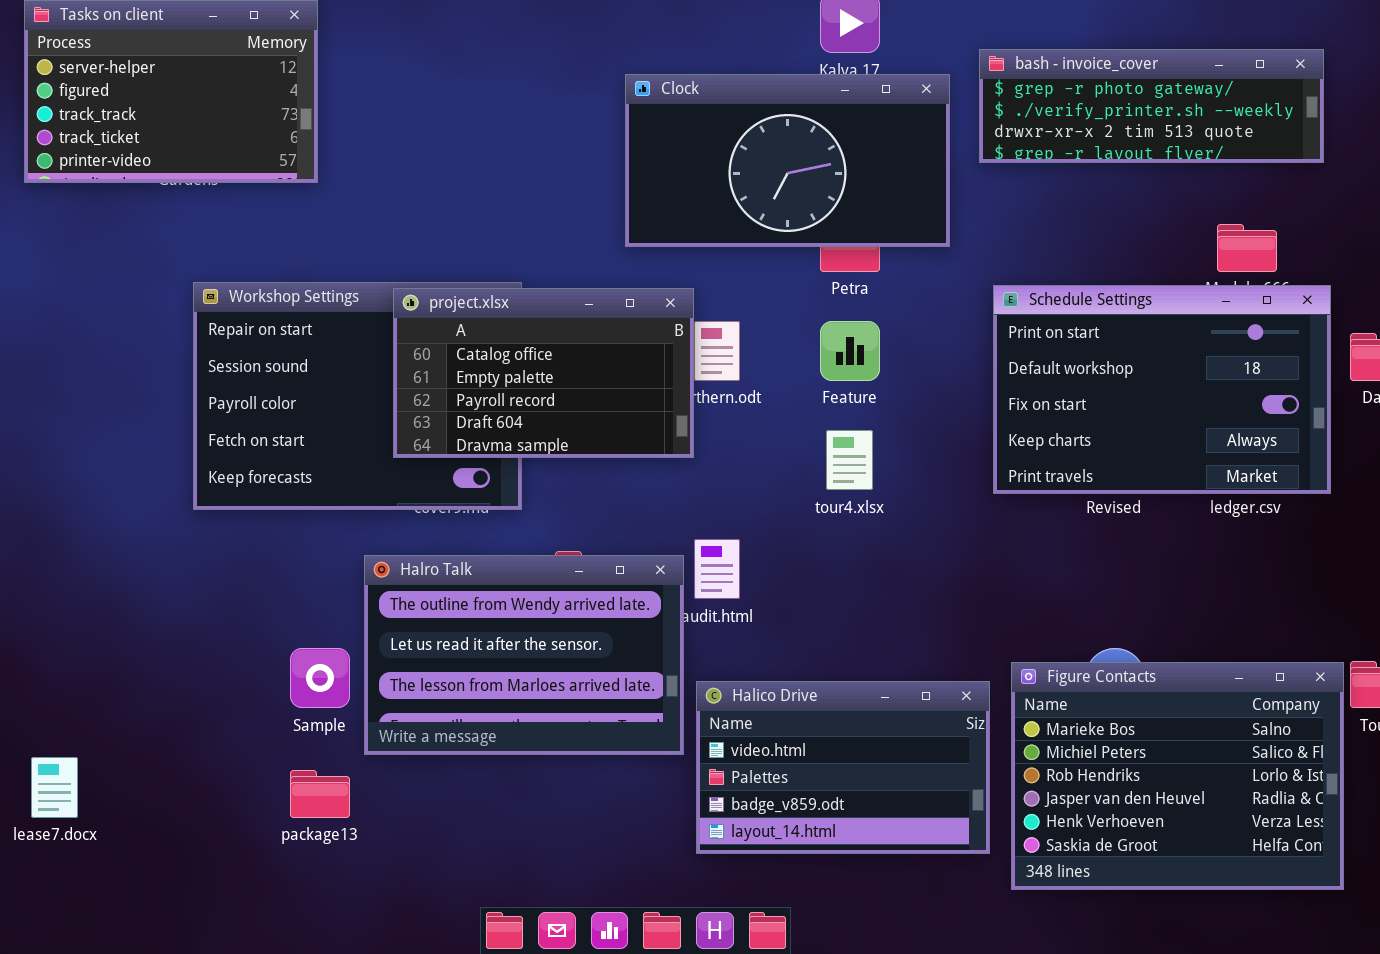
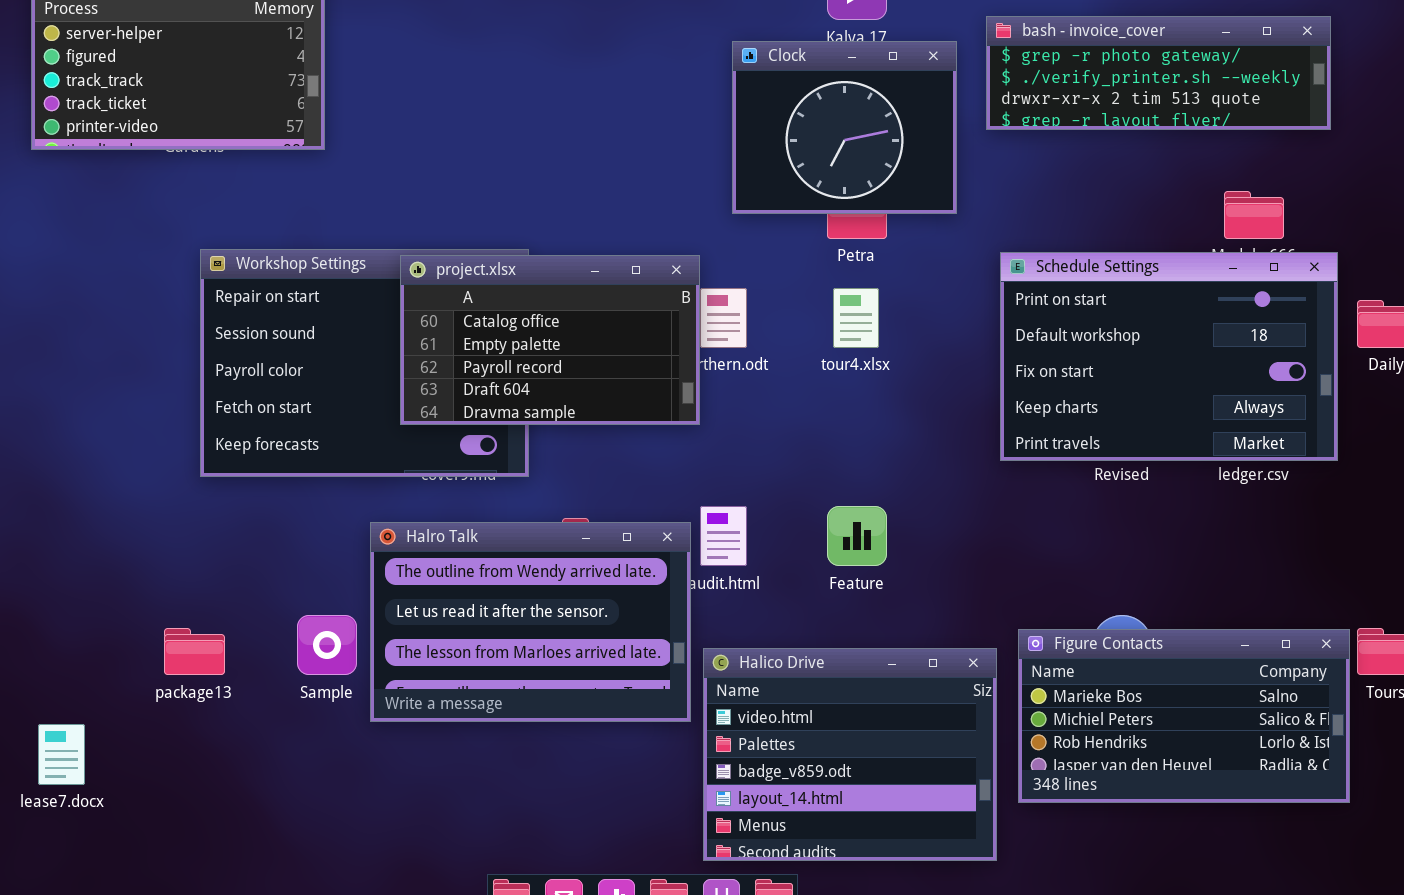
Clock: [625,74,950,247] -> [732,41,957,214], resized
Feature: [820,321,880,381] -> [827,506,887,566], moved
tour4.xlsx: [826,430,873,490] -> [833,288,879,348], moved
Figure Contacts: [1011,662,1344,890] -> [1018,629,1350,803], resized
Halico Drive: [696,681,990,854] -> [703,648,997,861], resized
package13: [290,770,350,818] -> [164,628,225,675], moved

